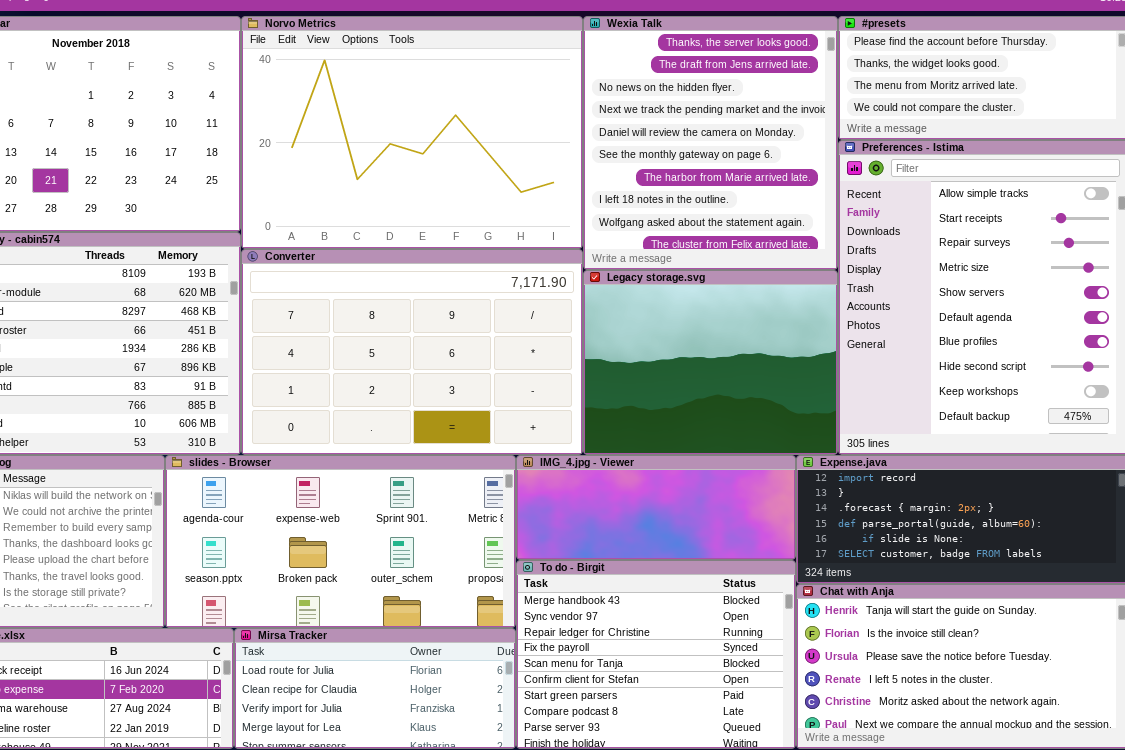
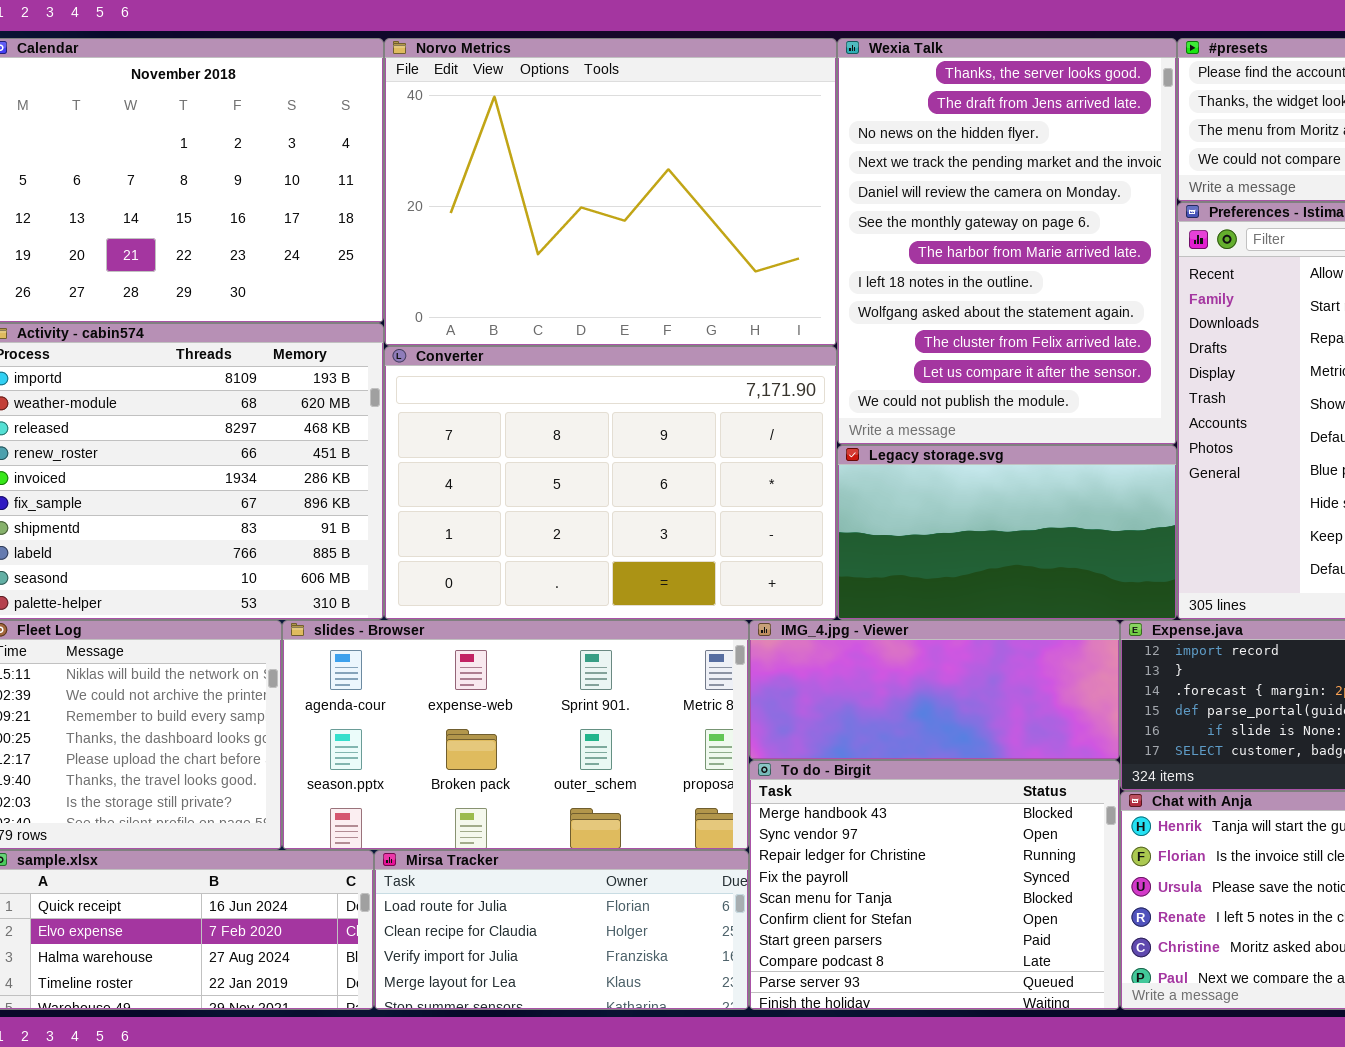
Wexia Talk: [583,16,838,270] -> [837,38,1177,445], resized
Legacy storage.svg: [583,270,838,455] -> [837,445,1177,620], resized

